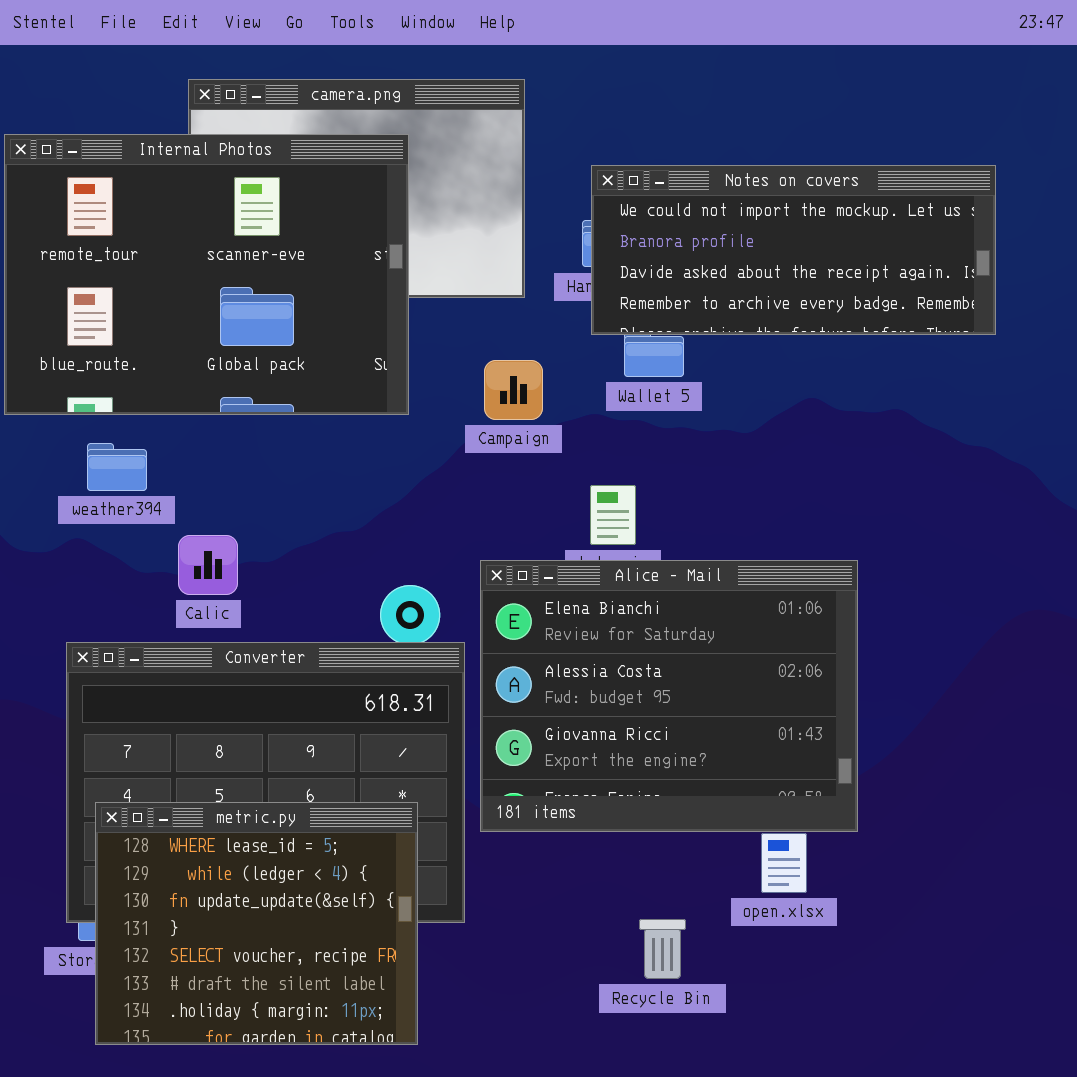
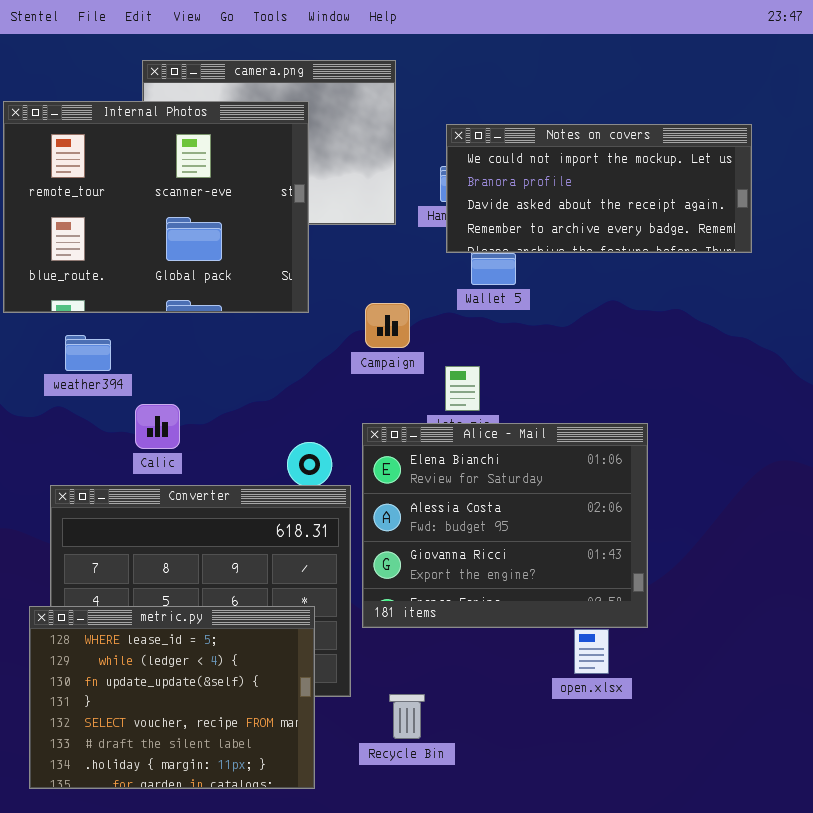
Campaign: [484,360,543,420] -> [365,303,410,348], moved
metric.py: [95,802,418,1045] -> [29,606,315,789], resized
Recycle Bin: [639,919,686,979] -> [389,694,425,739], moved

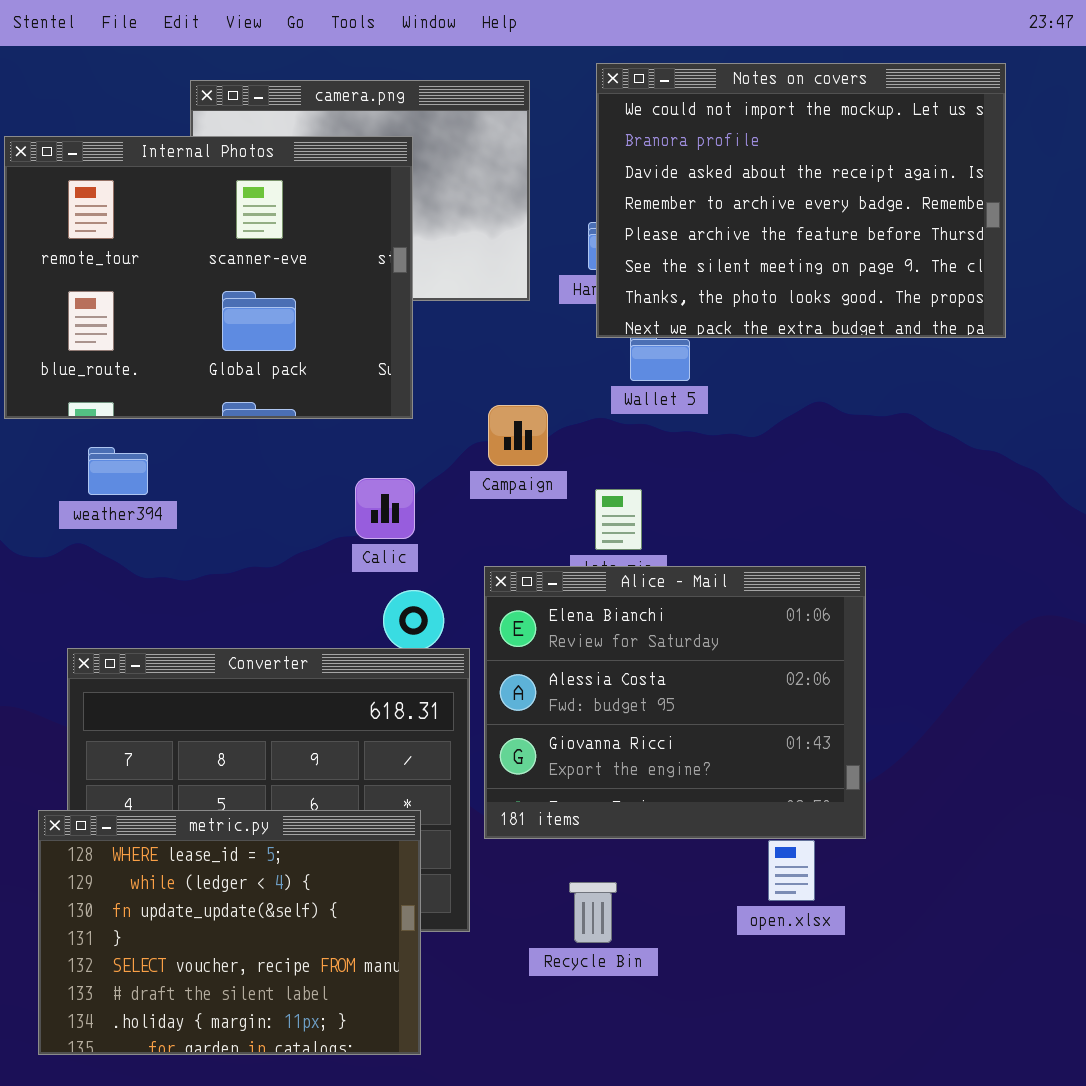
Notes on covers: [446,124,752,253] -> [596,63,1006,338], resized
Calic: [135,404,180,449] -> [355,478,415,539], moved
Recycle Bin: [389,694,425,739] -> [569,882,617,943], moved

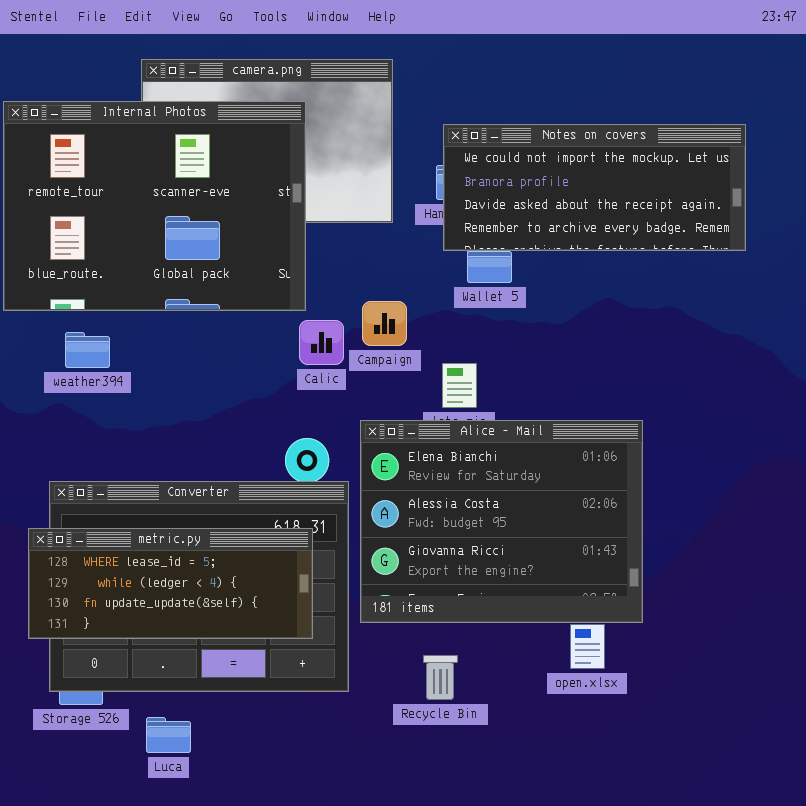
Notes on covers: [596,63,1006,338] -> [443,124,746,251], resized
Calic: [355,478,415,539] -> [299,320,344,365], moved
metric.py: [38,810,421,1055] -> [28,528,313,639], moved, resized

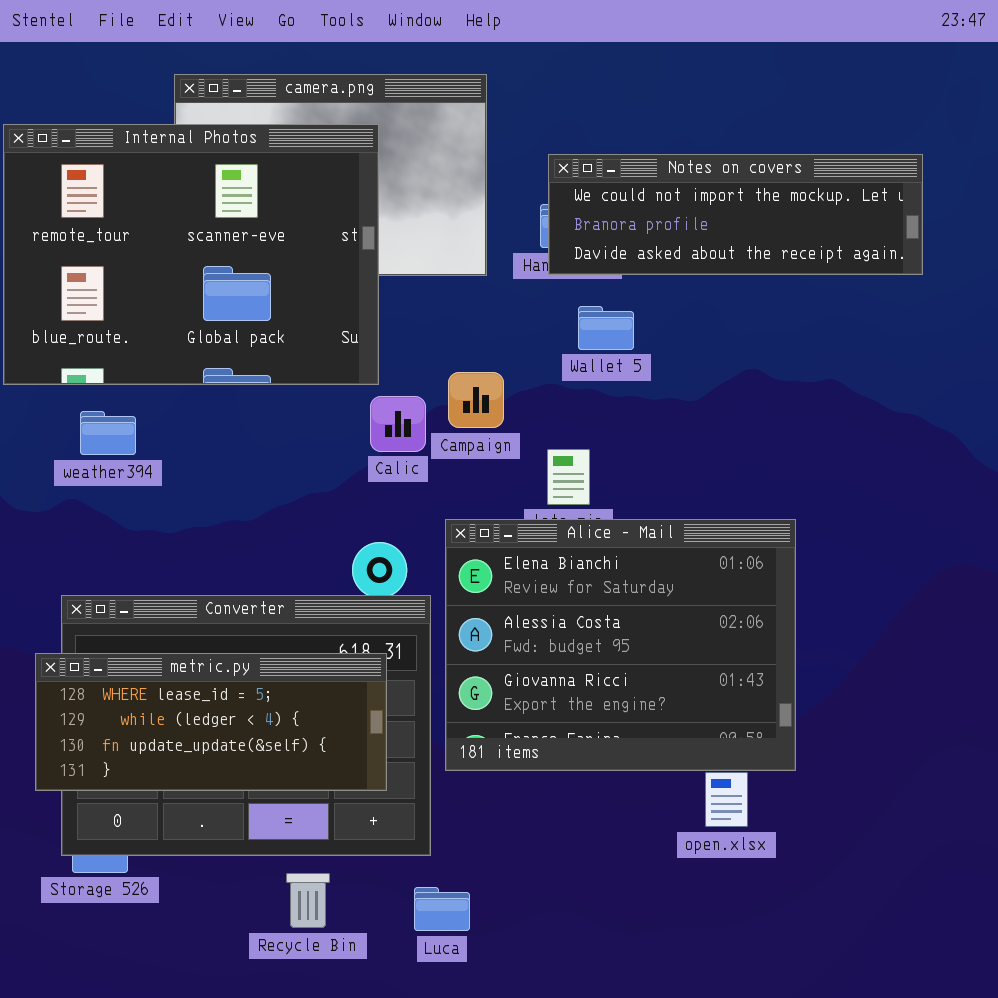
Notes on covers: [443,124,746,251] -> [548,154,923,275], resized
Recycle Bin: [423,655,458,700] -> [286,873,330,928], moved
Luca: [146,717,191,753] -> [414,887,470,931], moved

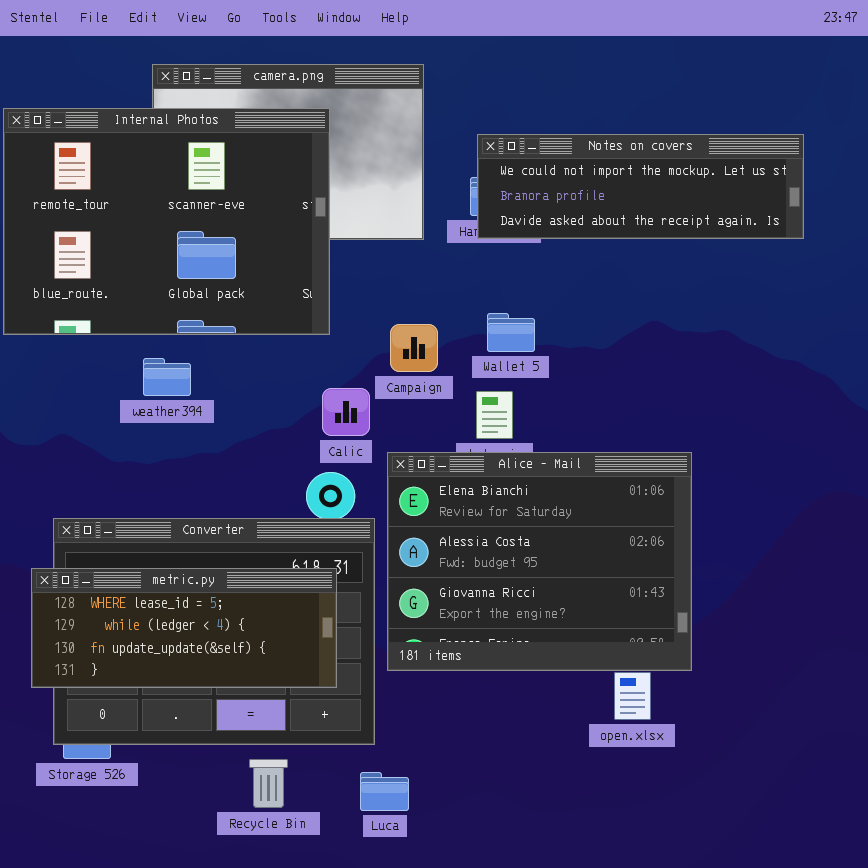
Wallet 5: [578,306,634,350] -> [487,313,535,352], moved
Calic: [370,396,426,452] -> [322,388,370,436], moved
weather394: [80,411,136,455] -> [143,358,191,396], moved

